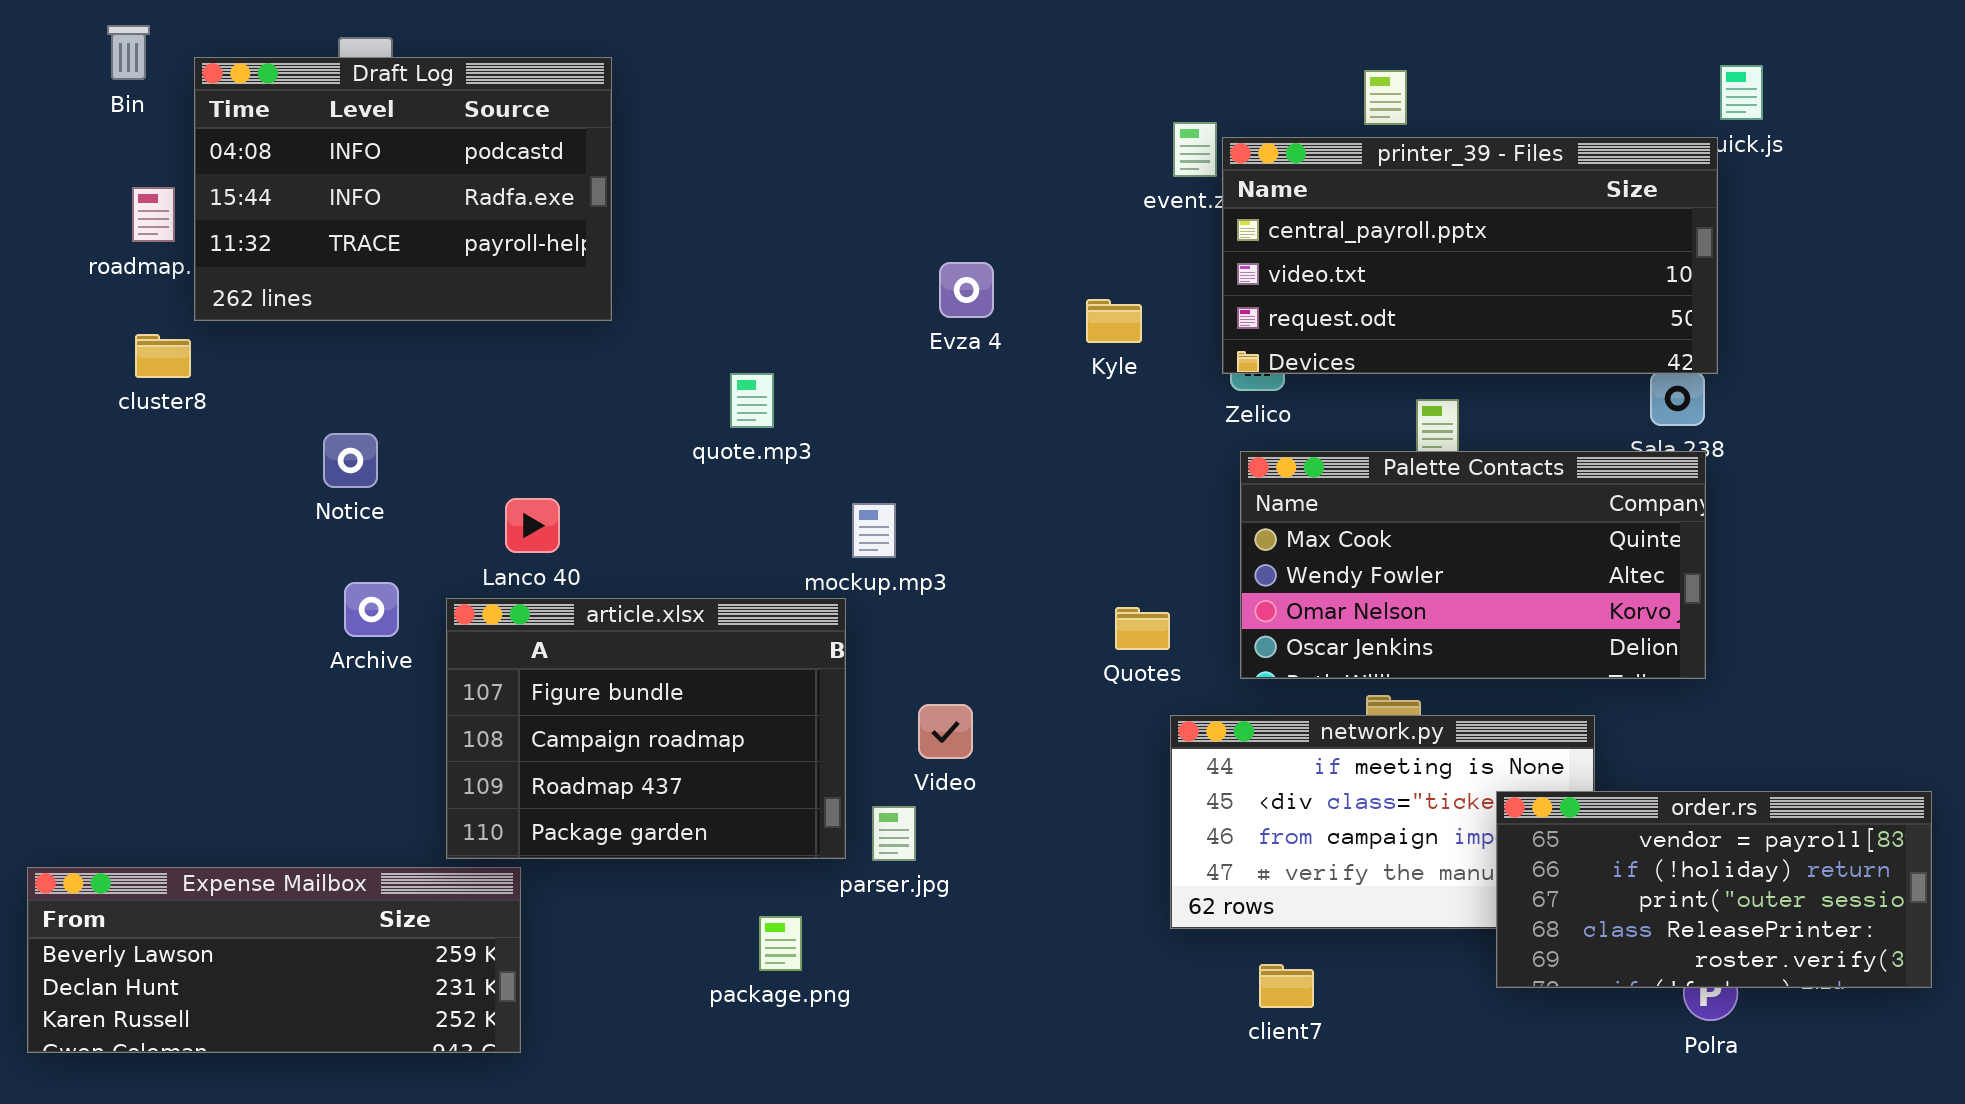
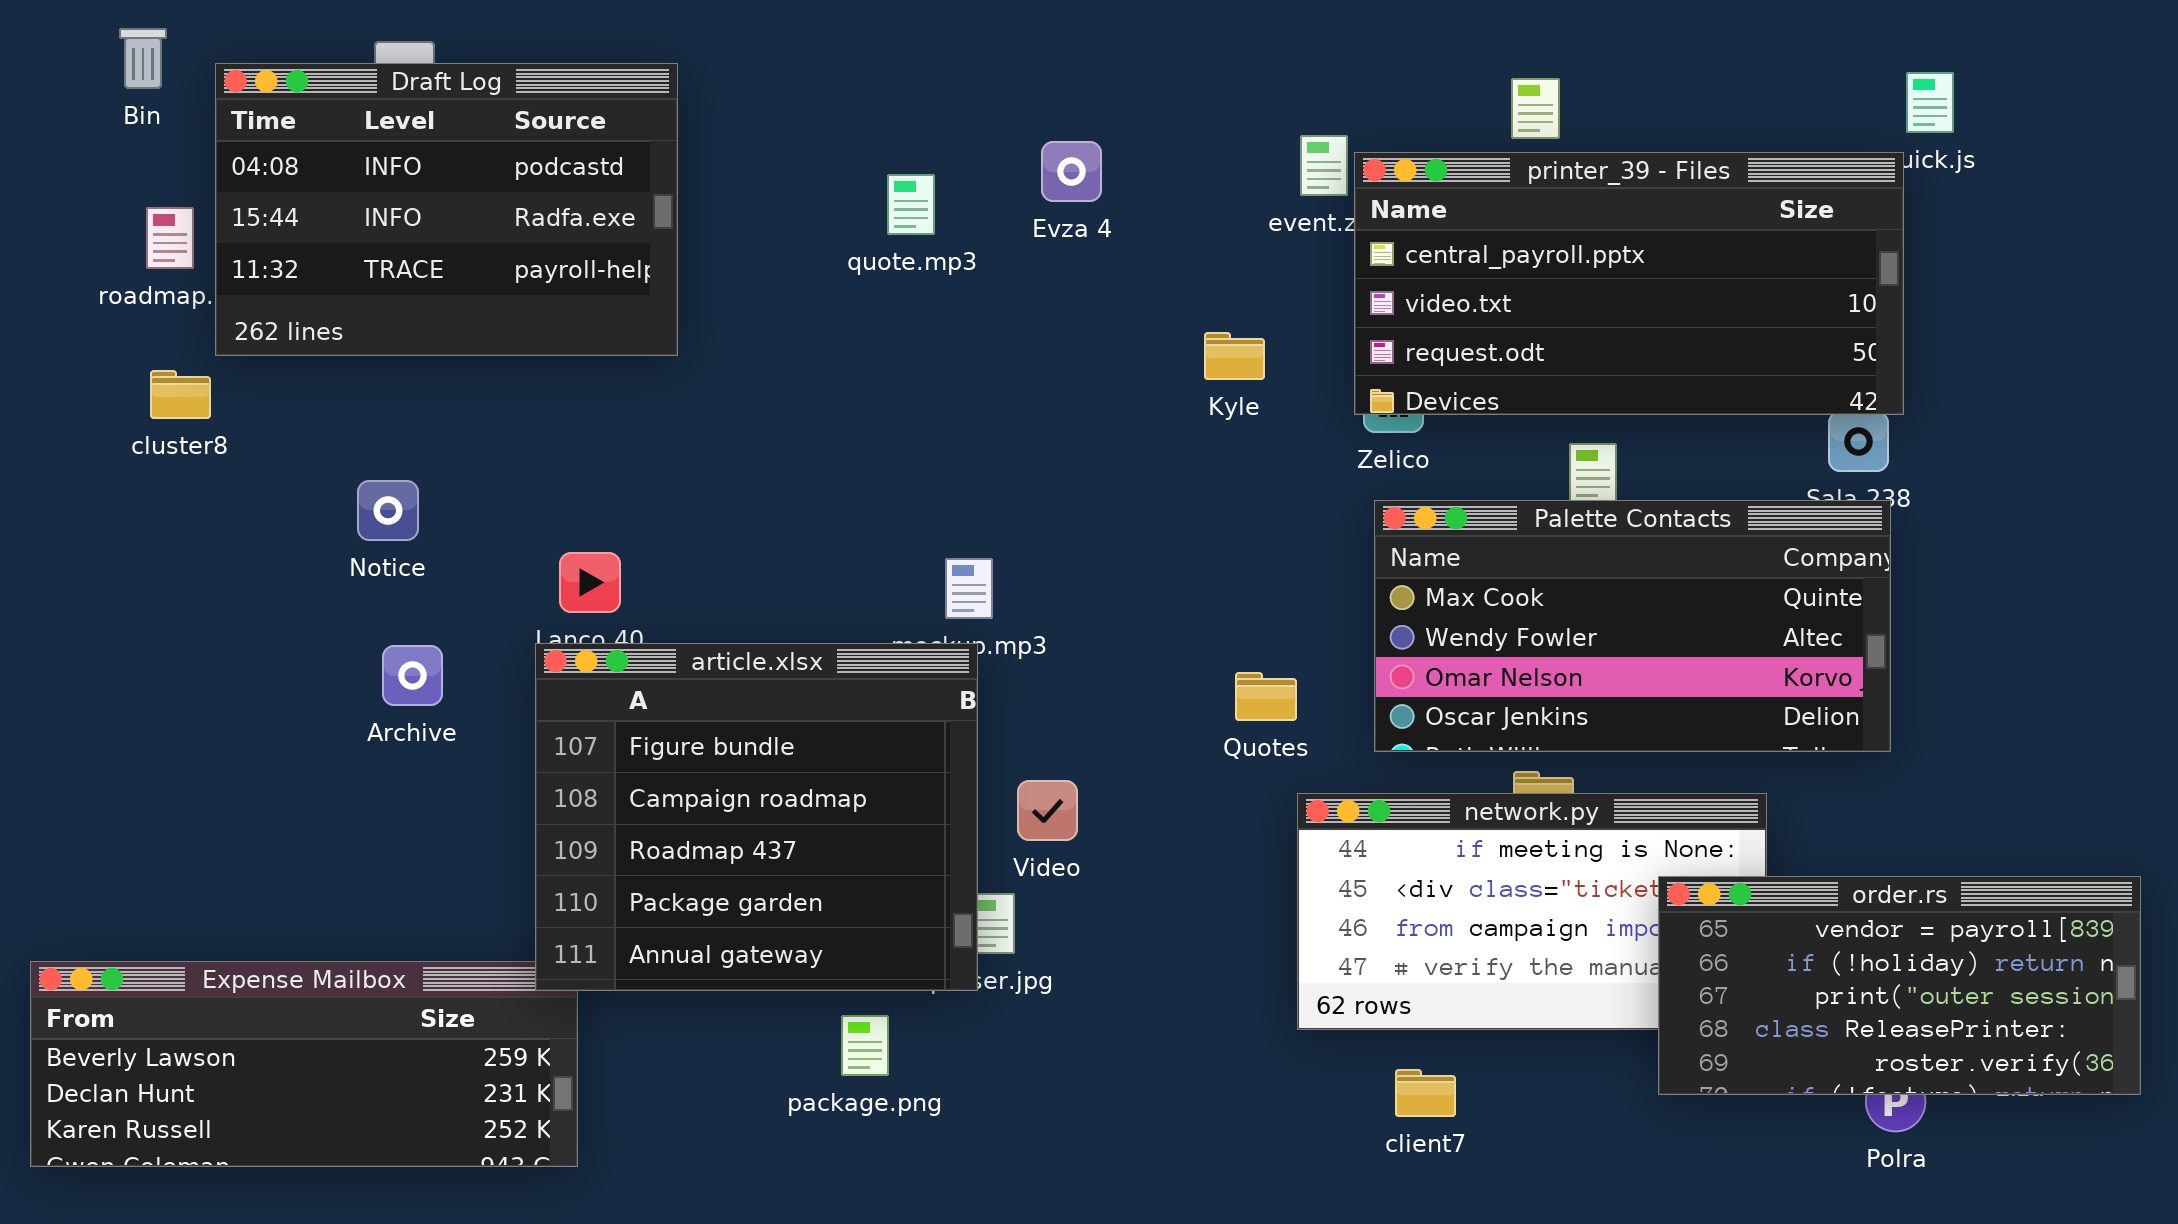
Evza 4: [939,262,994,318] -> [1041,141,1102,202], moved
quote.mp3: [730,373,774,428] -> [887,174,935,235], moved
article.xlsx: [446,598,846,859] -> [535,643,978,991], moved, resized

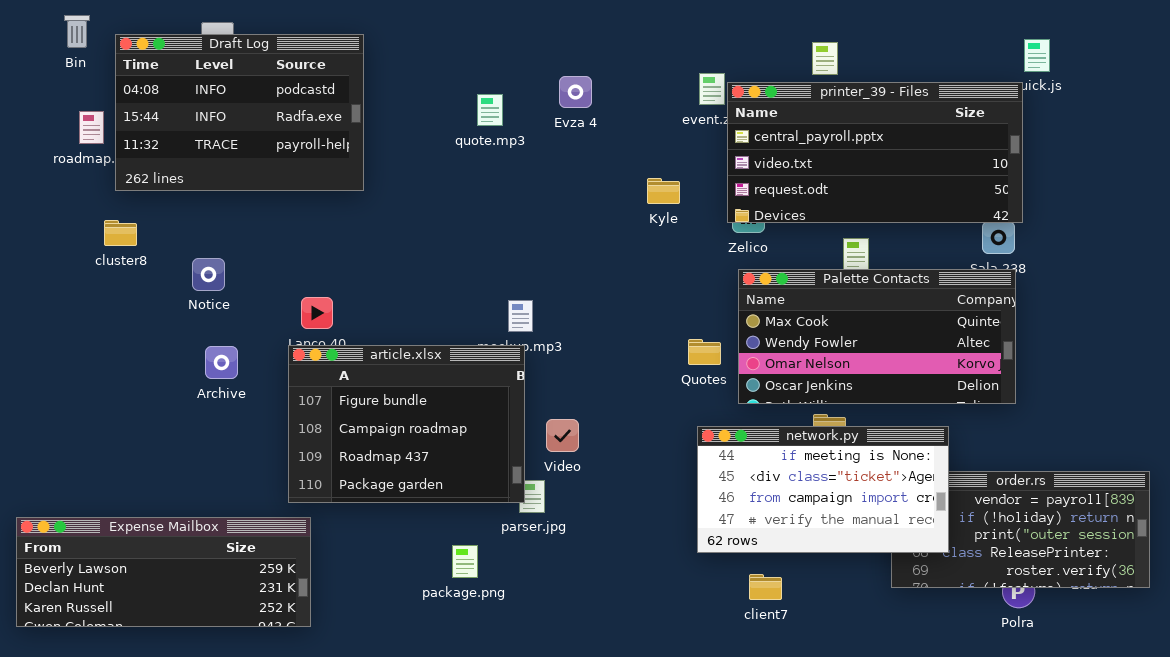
cluster8: [150,370,211,419] -> [104,220,137,246], moved
article.xlsx: [535,643,978,991] -> [288,345,525,503], resized
Quotes: [1235,672,1297,721] -> [688,339,721,365], moved
network.py: [1297,793,1767,1030] -> [697,426,949,553], raised

